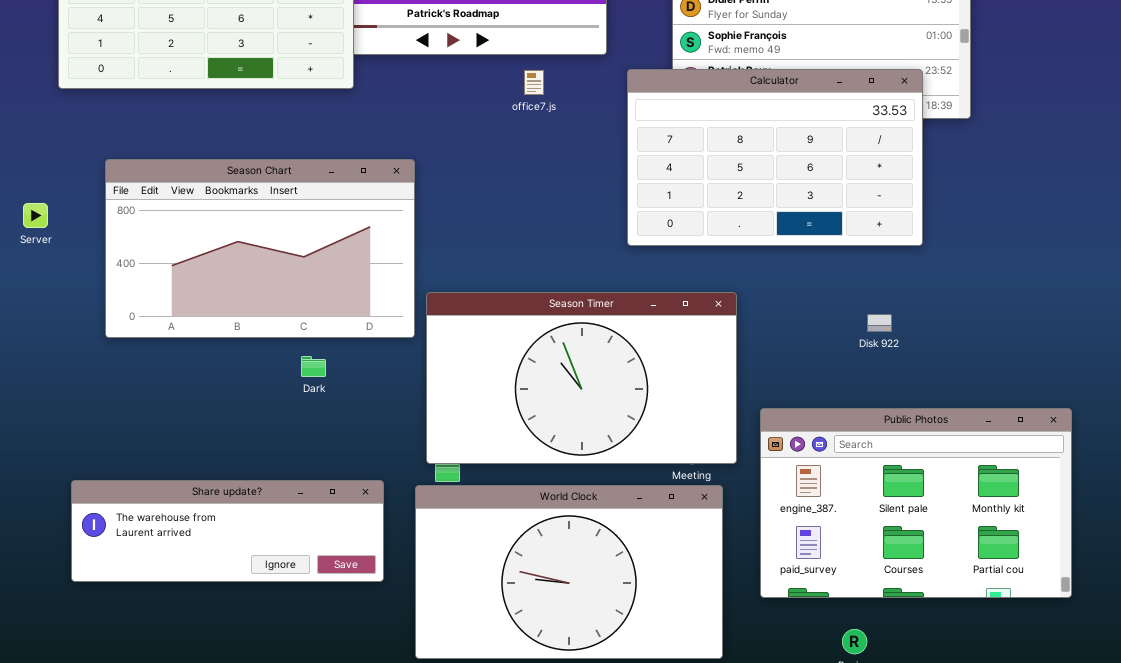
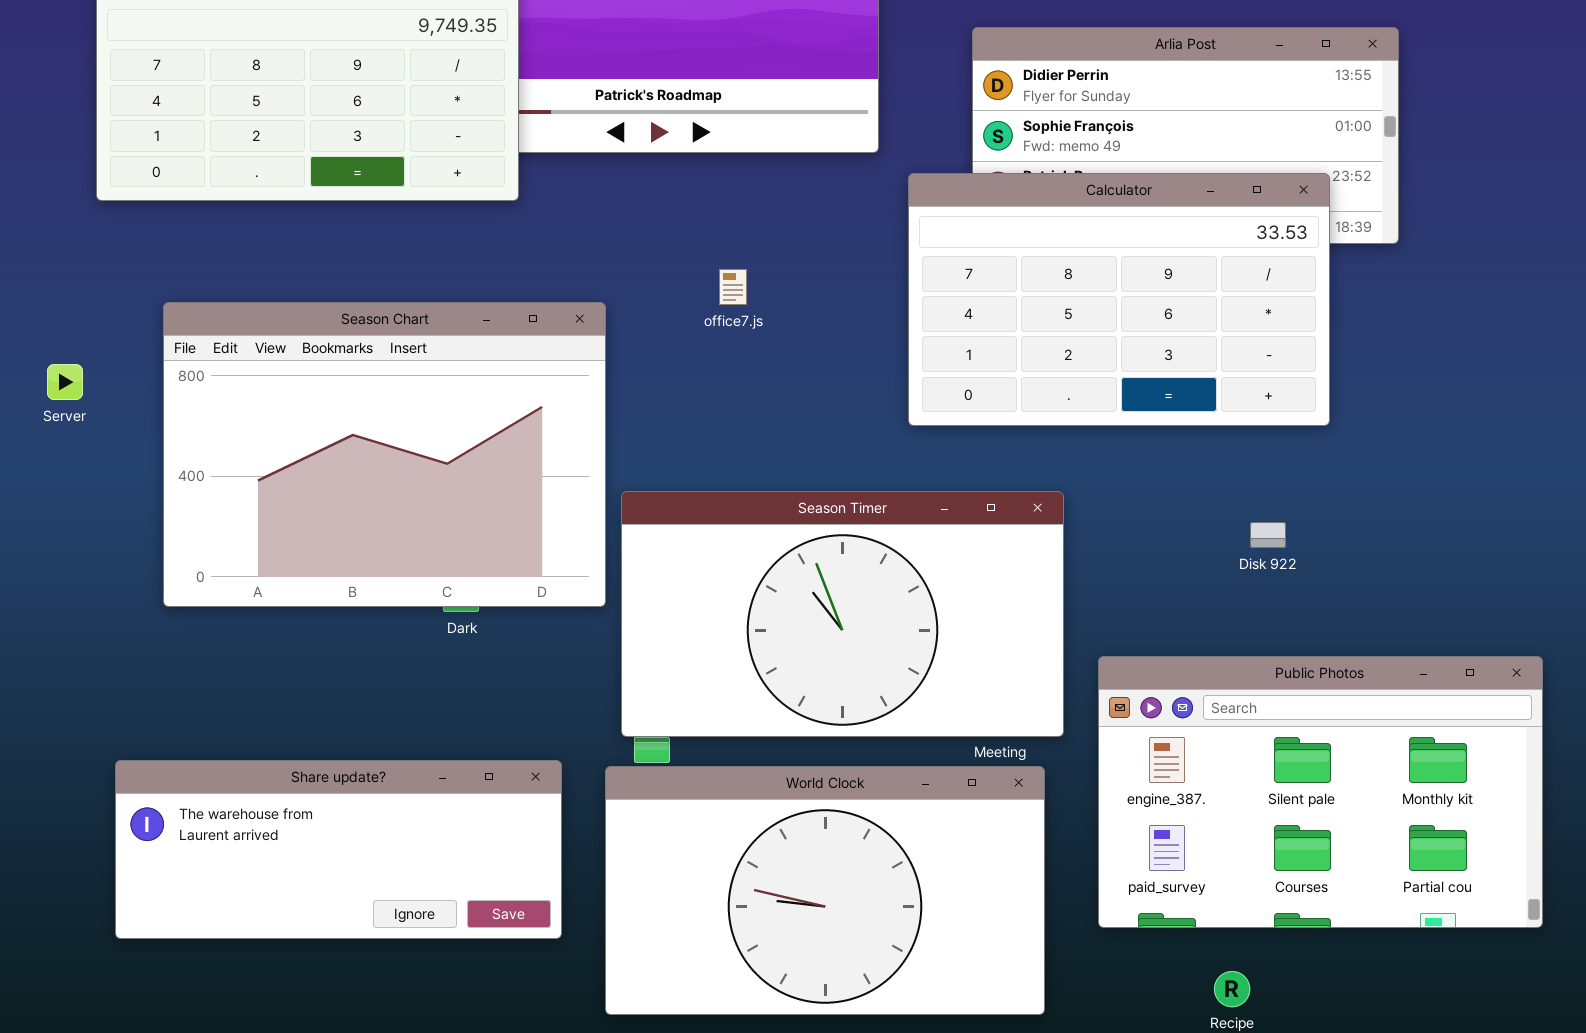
office7.js: [524,70,544,95] -> [719,269,747,305], moved
Season Chart: [105,159,415,338] -> [163,302,606,607], resized
Share update?: [71,480,384,582] -> [115,760,562,939], resized

